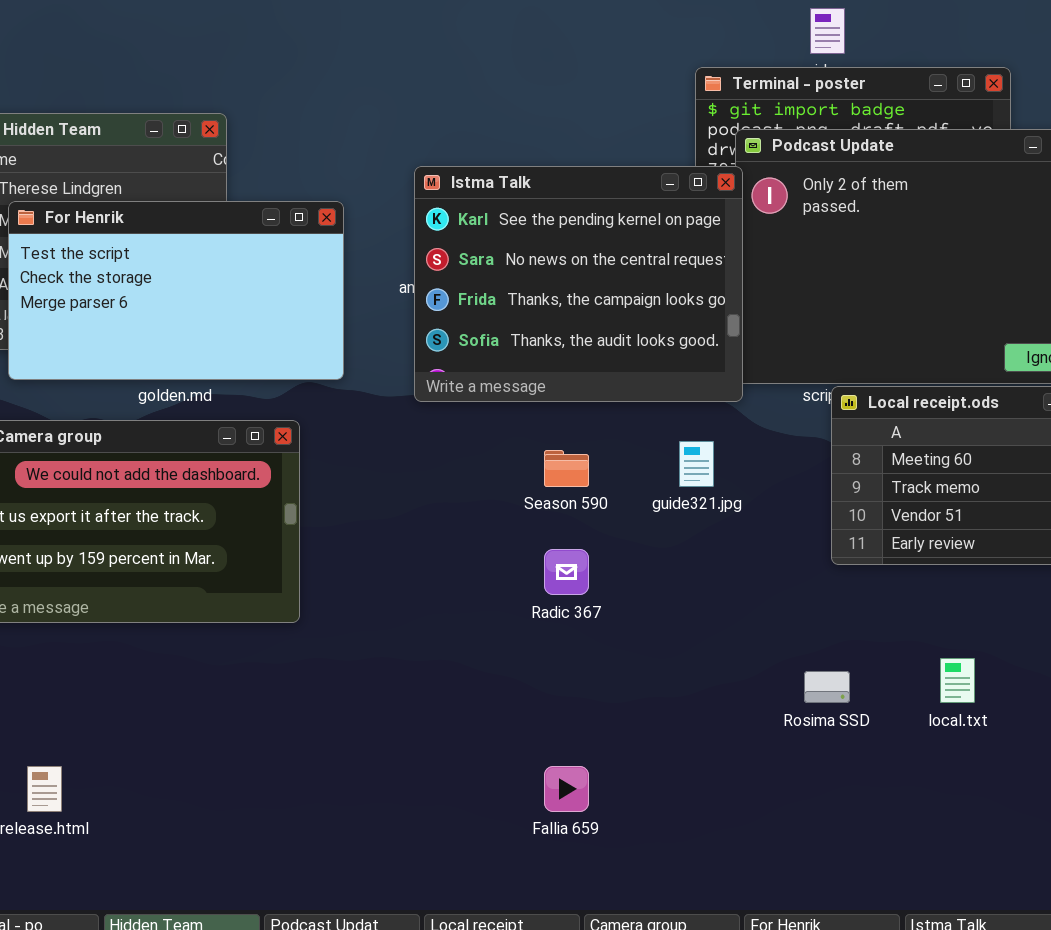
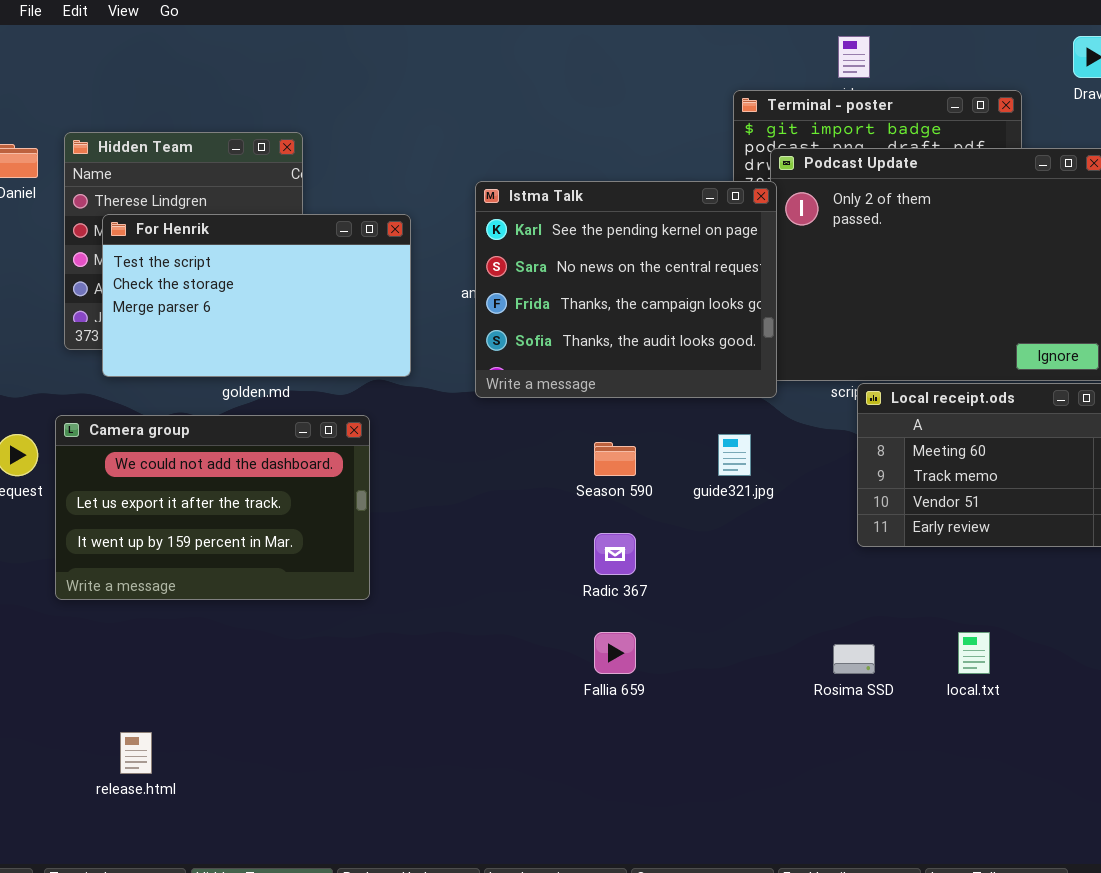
Fallia 659: [544,766,589,812] -> [594,632,636,674], moved

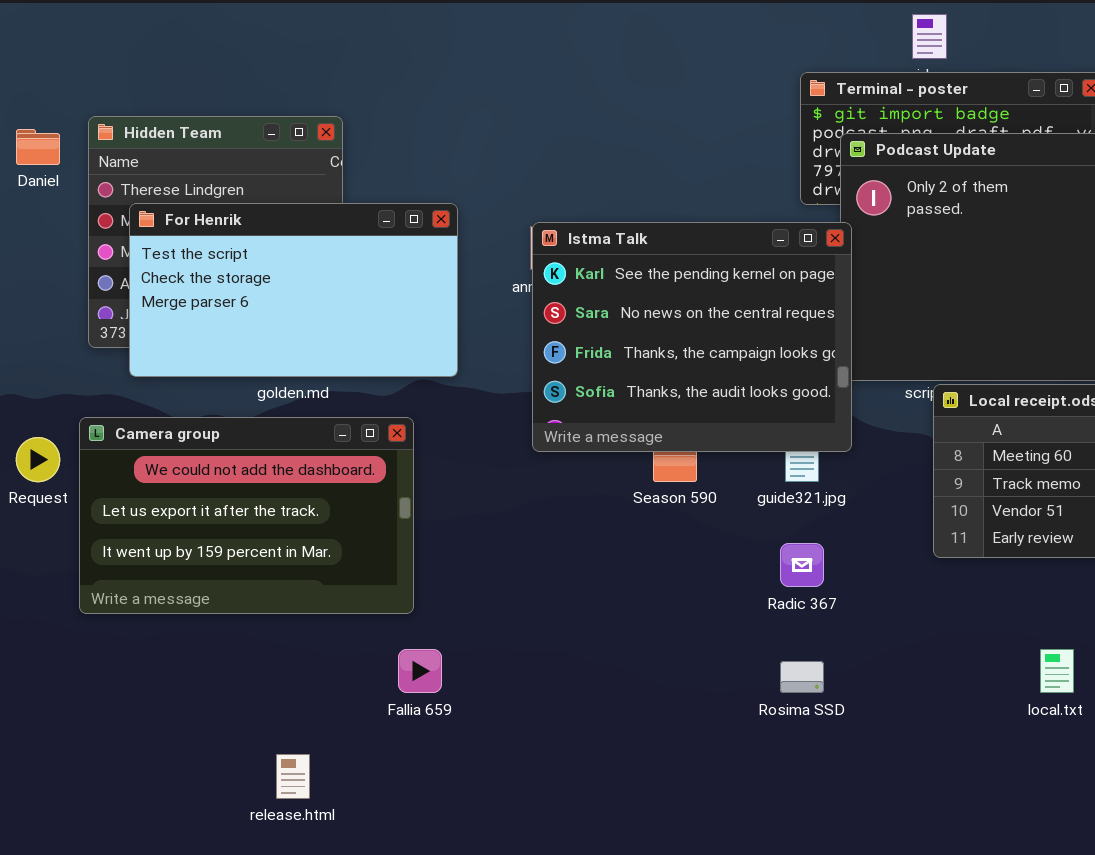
Istma Talk: [475,181,777,398] -> [532,222,852,452], moved
Radic 367: [594,533,636,575] -> [780,543,824,587], moved
Fallia 659: [594,632,636,674] -> [398,649,442,693], moved
Rosima SSD: [833,644,875,674] -> [780,661,824,693], moved
release.html: [120,732,152,774] -> [276,754,310,799], moved

